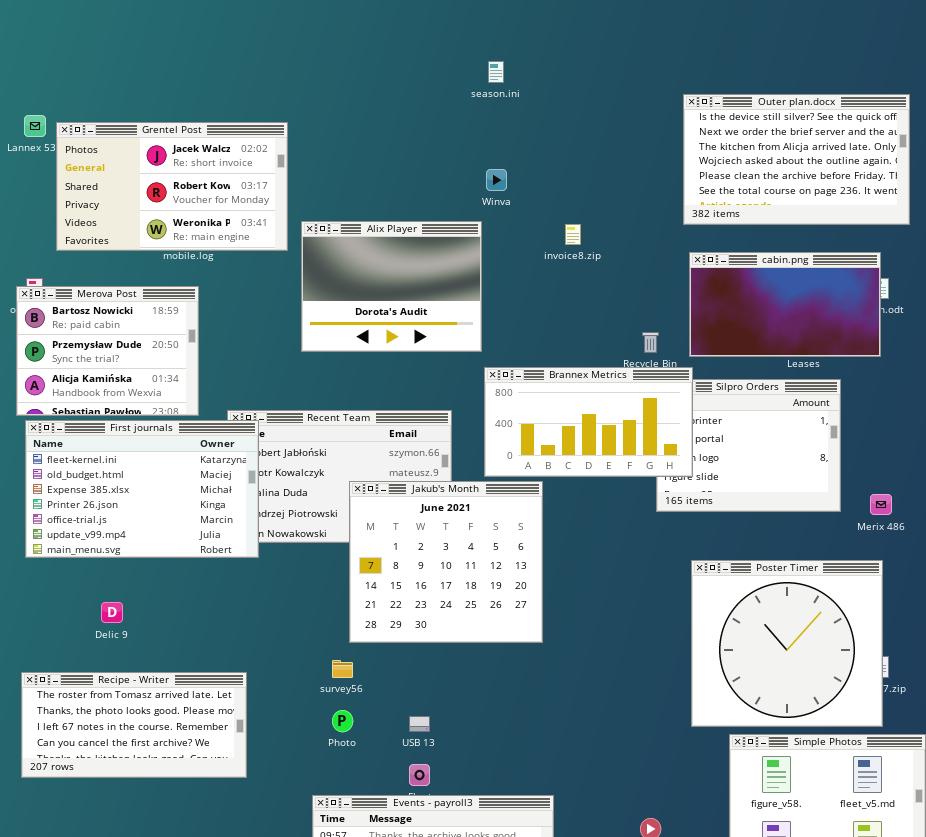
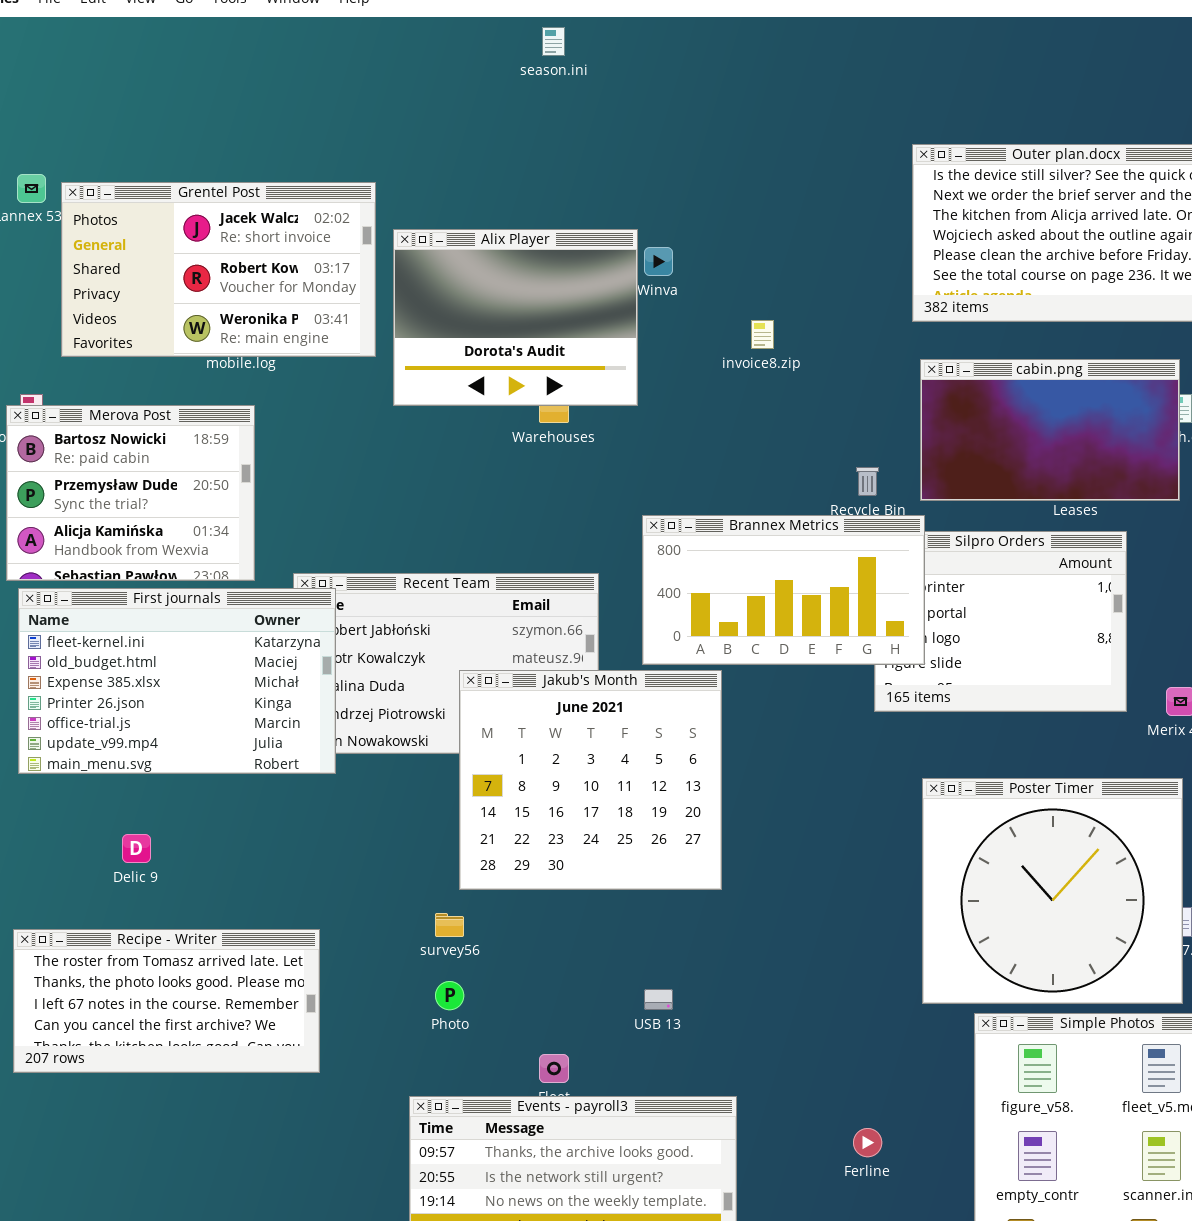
season.ini: [488,61,504,83] -> [542,27,565,56], moved
Alix Player: [301,221,482,352] -> [393,229,638,406], moved
USB 13: [409,716,430,732] -> [644,989,673,1010], moved

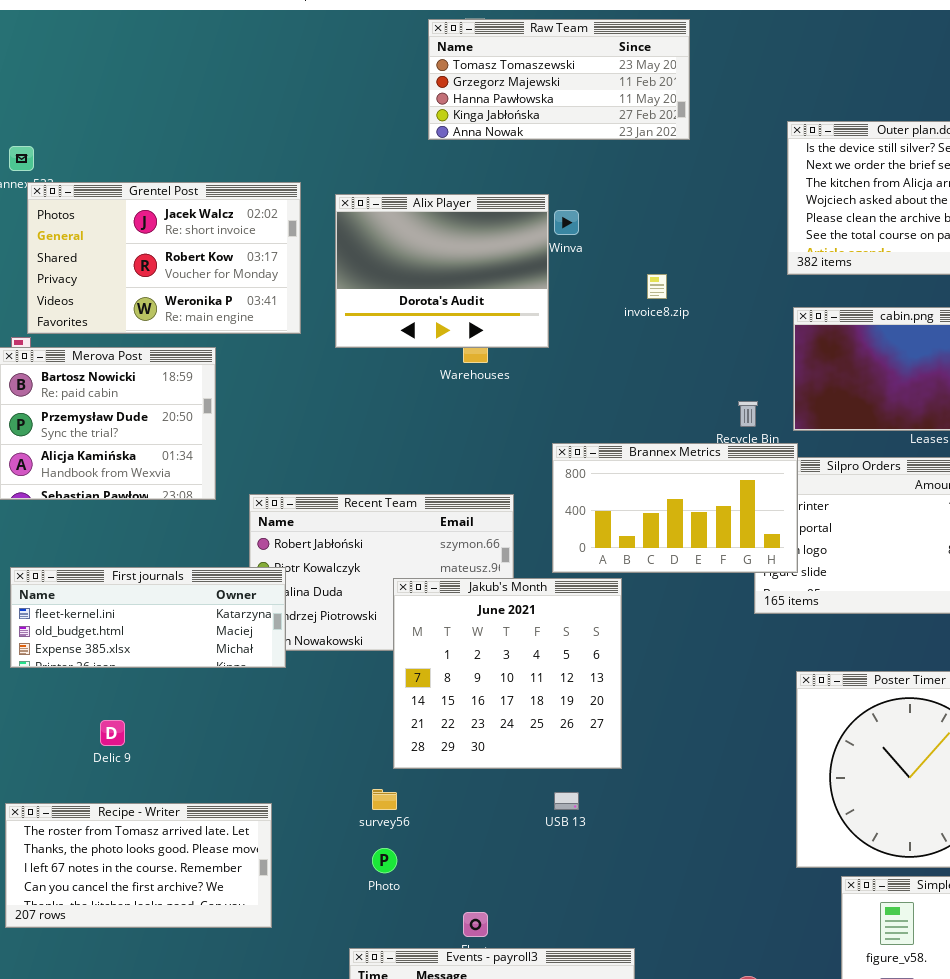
Raw Team: none -> [428,19,690,140], opened
Grentel Post: [61,182,376,357] -> [27,182,301,334], moved
First journals: [18,588,336,774] -> [10,567,286,668], resized
USB 13: [644,989,673,1010] -> [554,792,579,810], moved

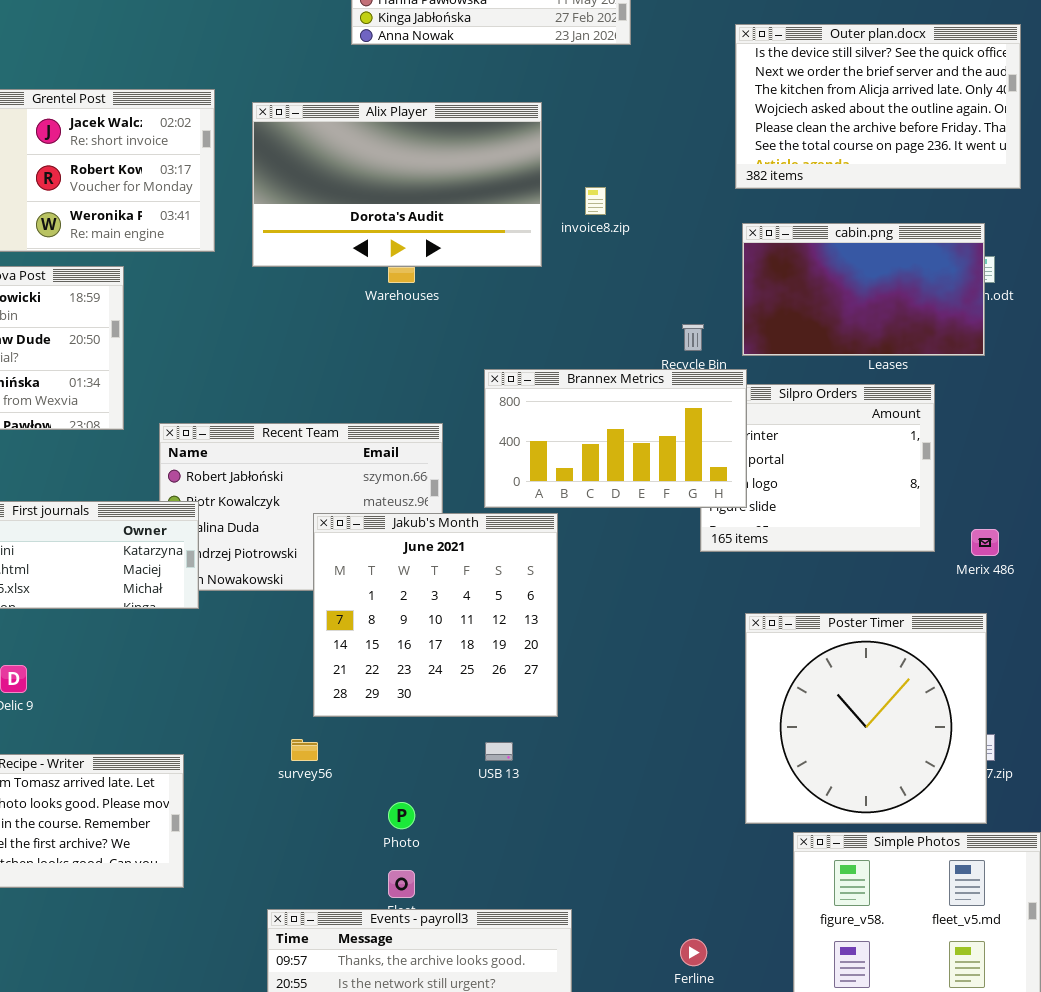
Alix Player: [335,194,549,348] -> [252,102,542,267], resized
Photo: [372,848,397,873] -> [388,802,415,829], moved

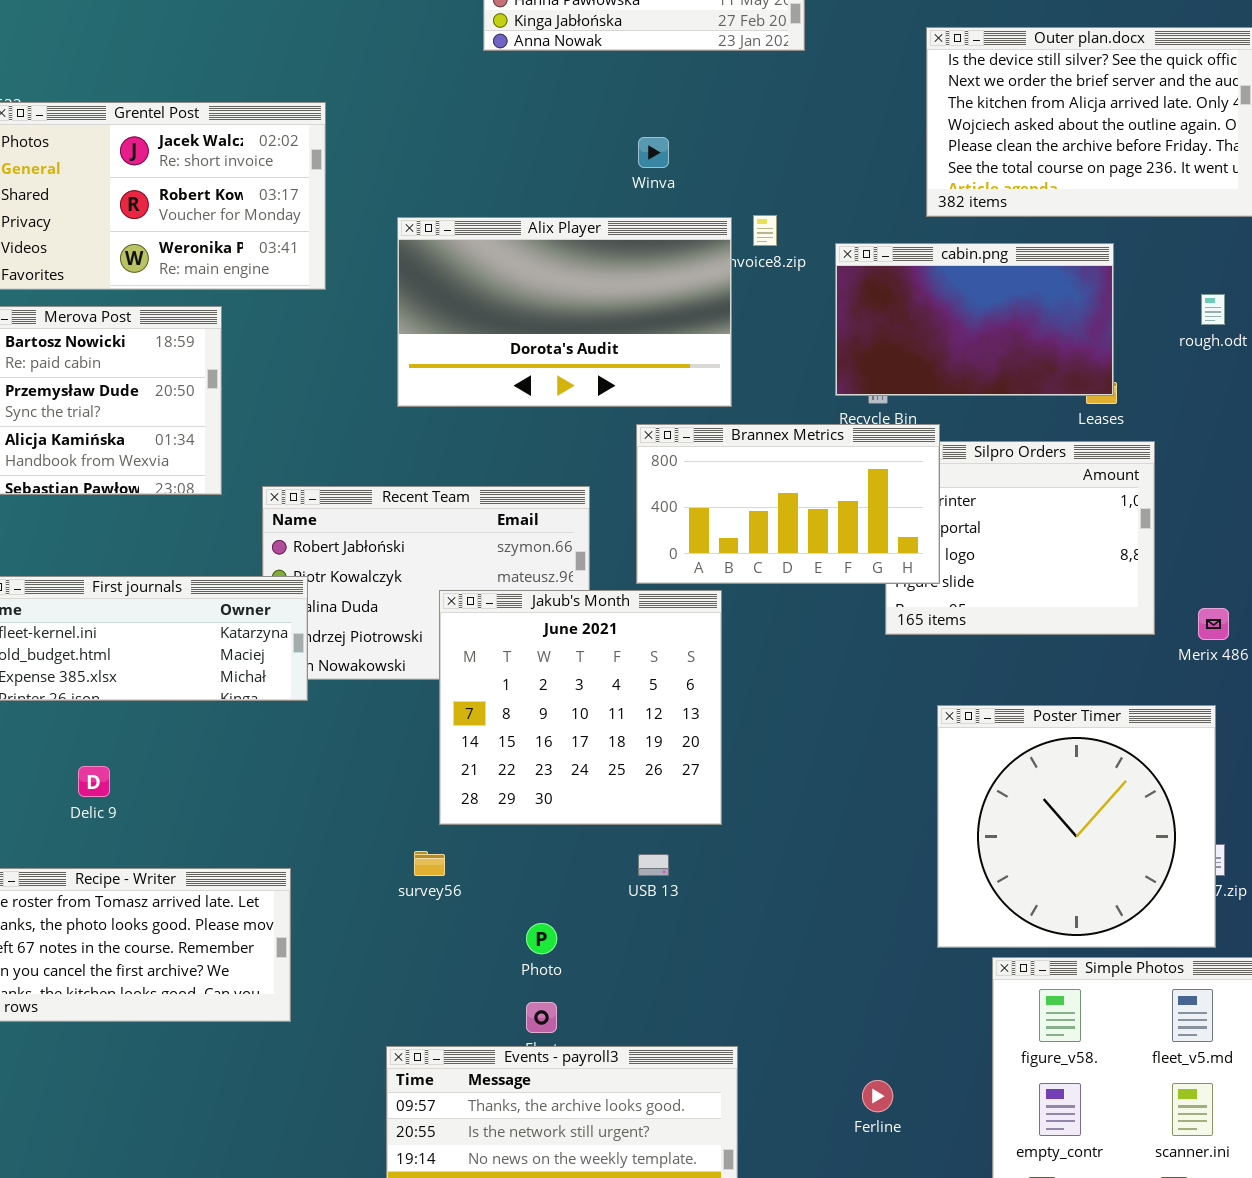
Alix Player: [252,102,542,267] -> [397,217,732,407], moved
cabin.png: [742,223,985,356] -> [835,243,1114,396], moved

